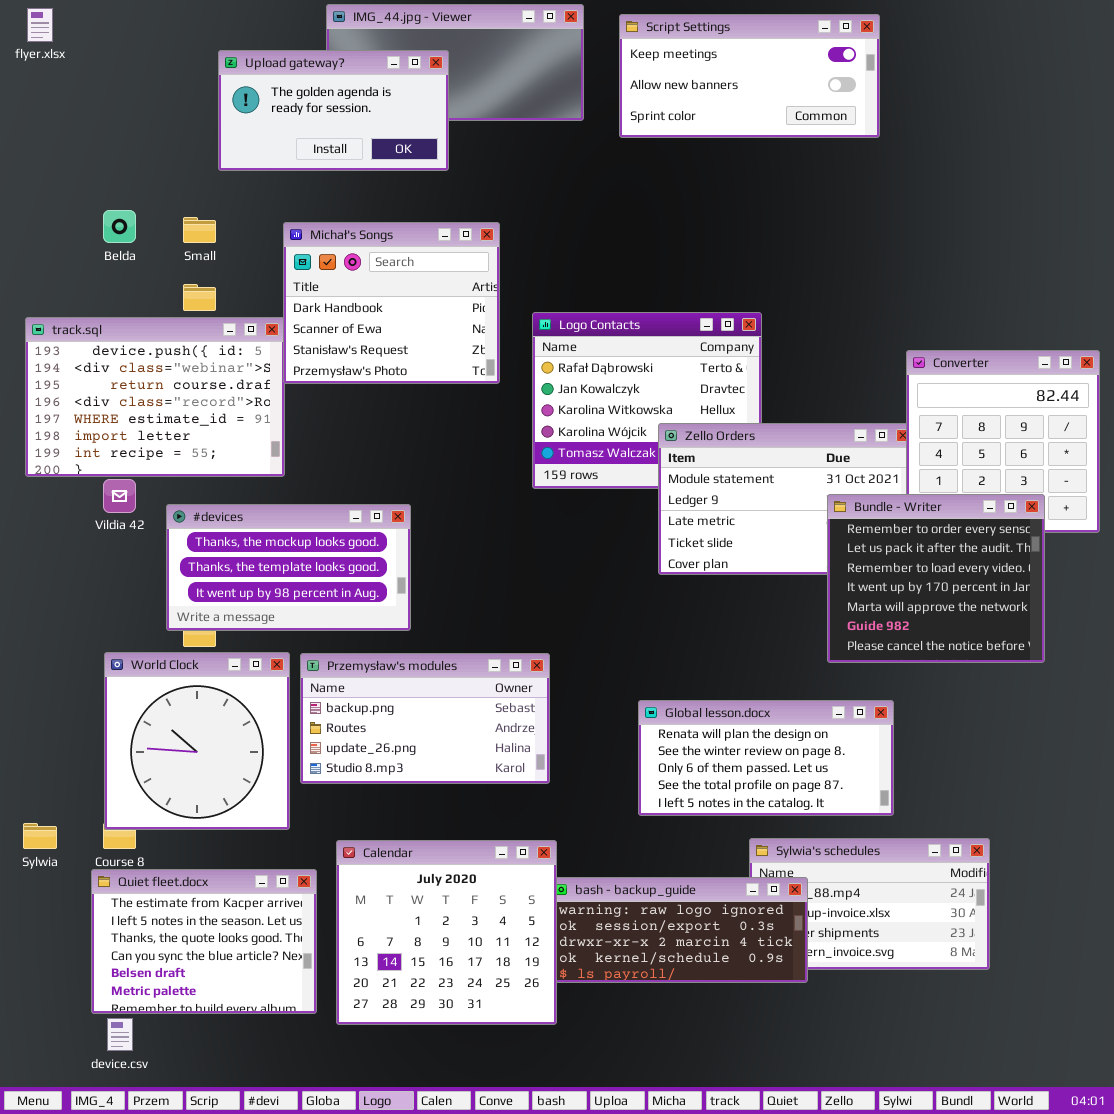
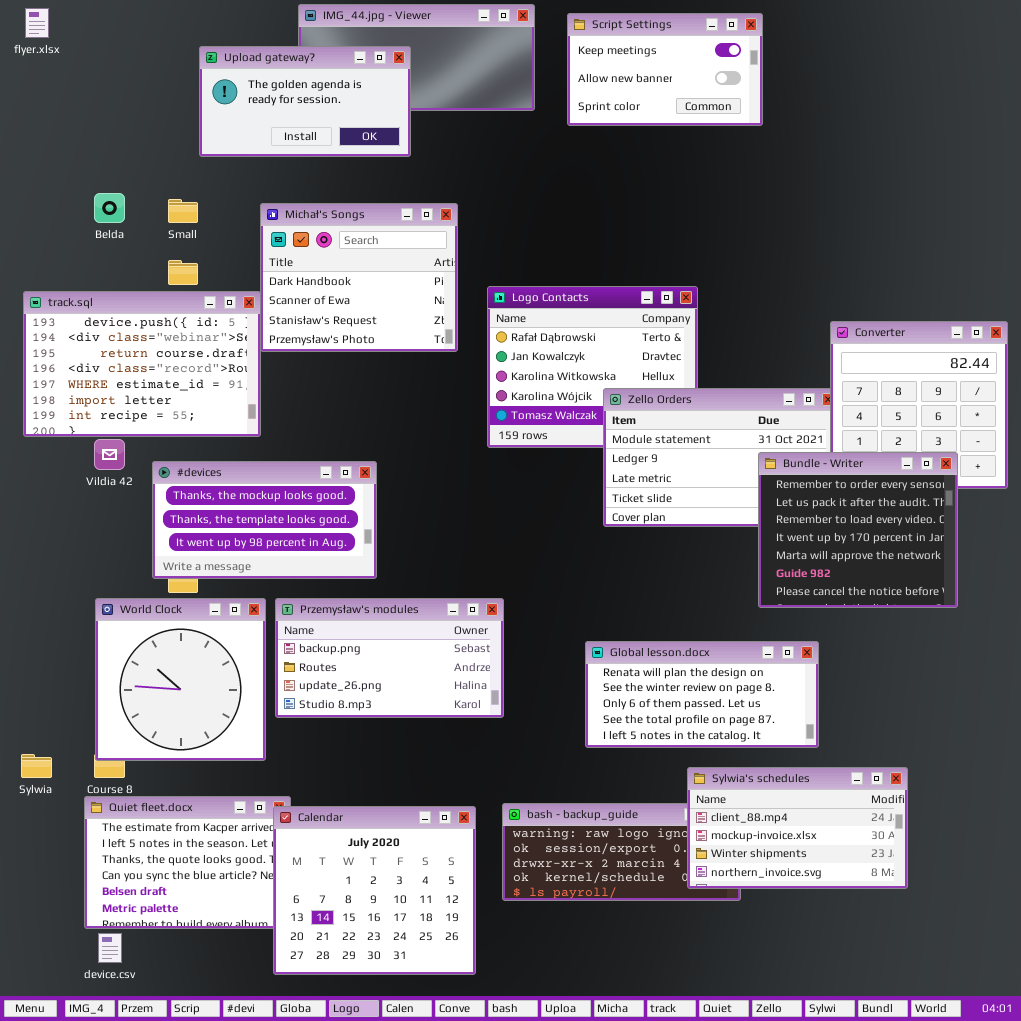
Script Settings: [619,14,880,138] -> [567,13,763,126], resized
Sylwia's schedules: [749,838,990,970] -> [687,767,908,889], raised
Calendar: [336,840,557,1025] -> [273,806,476,975], moved

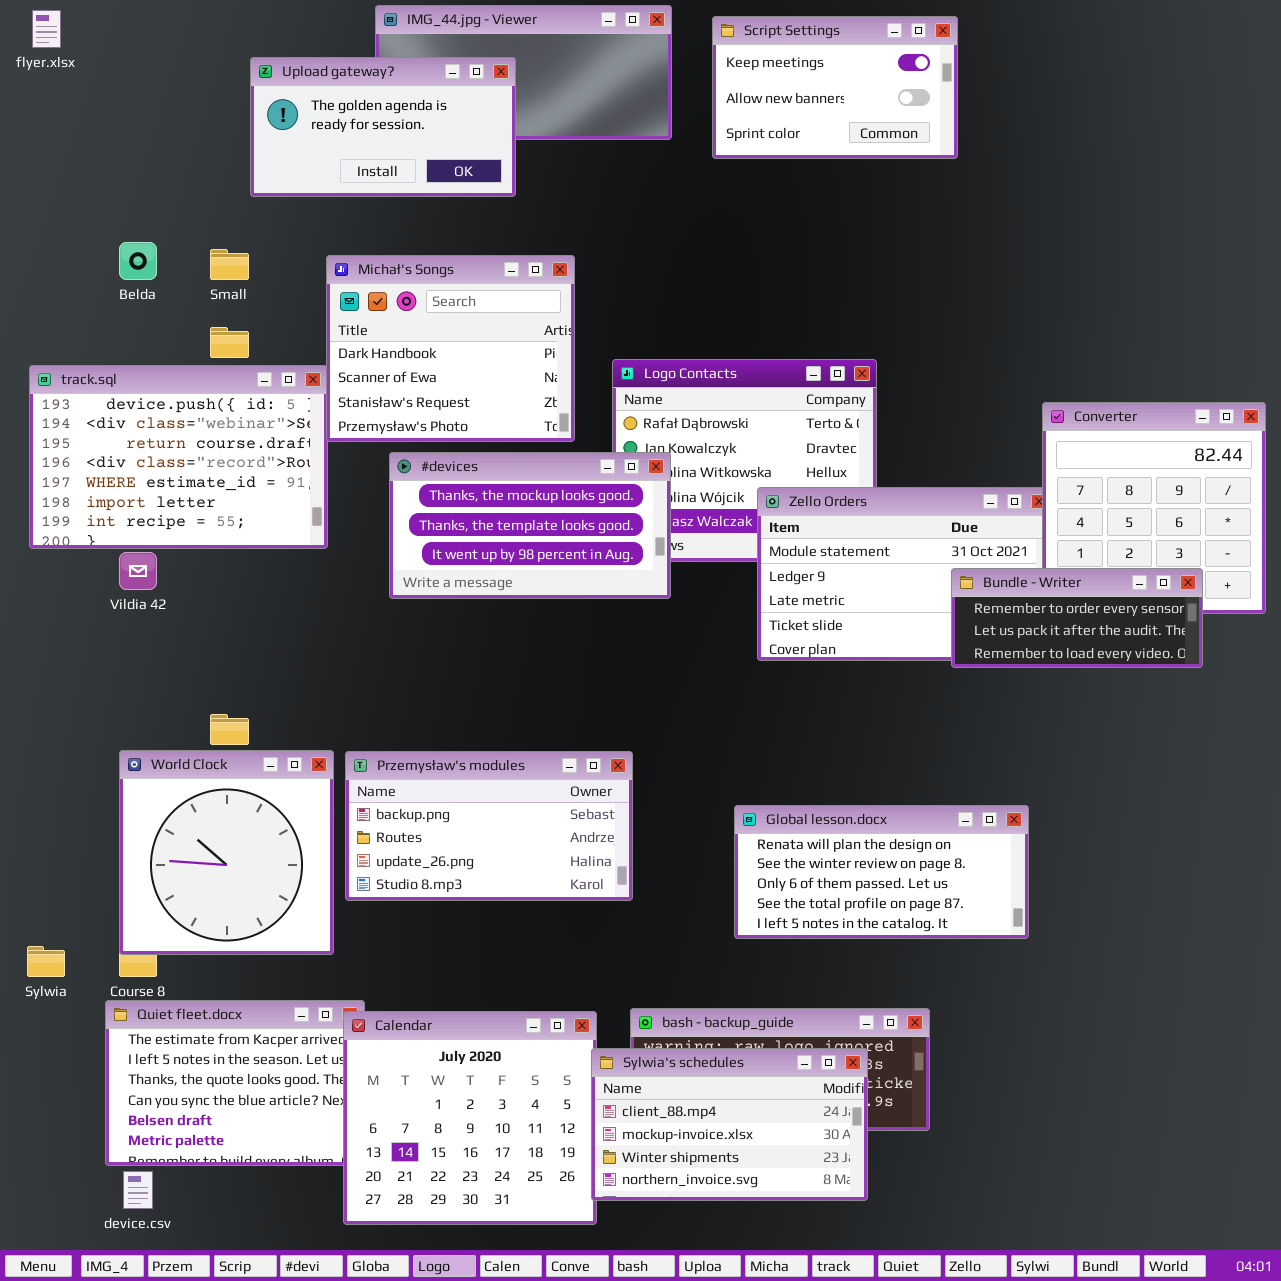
Bundle - Writer: [758,452,958,608] -> [951,568,1203,668], resized
#devices: [152,461,377,579] -> [389,452,671,599], moved
Sylwia's schedules: [687,767,908,889] -> [591,1048,868,1201], moved

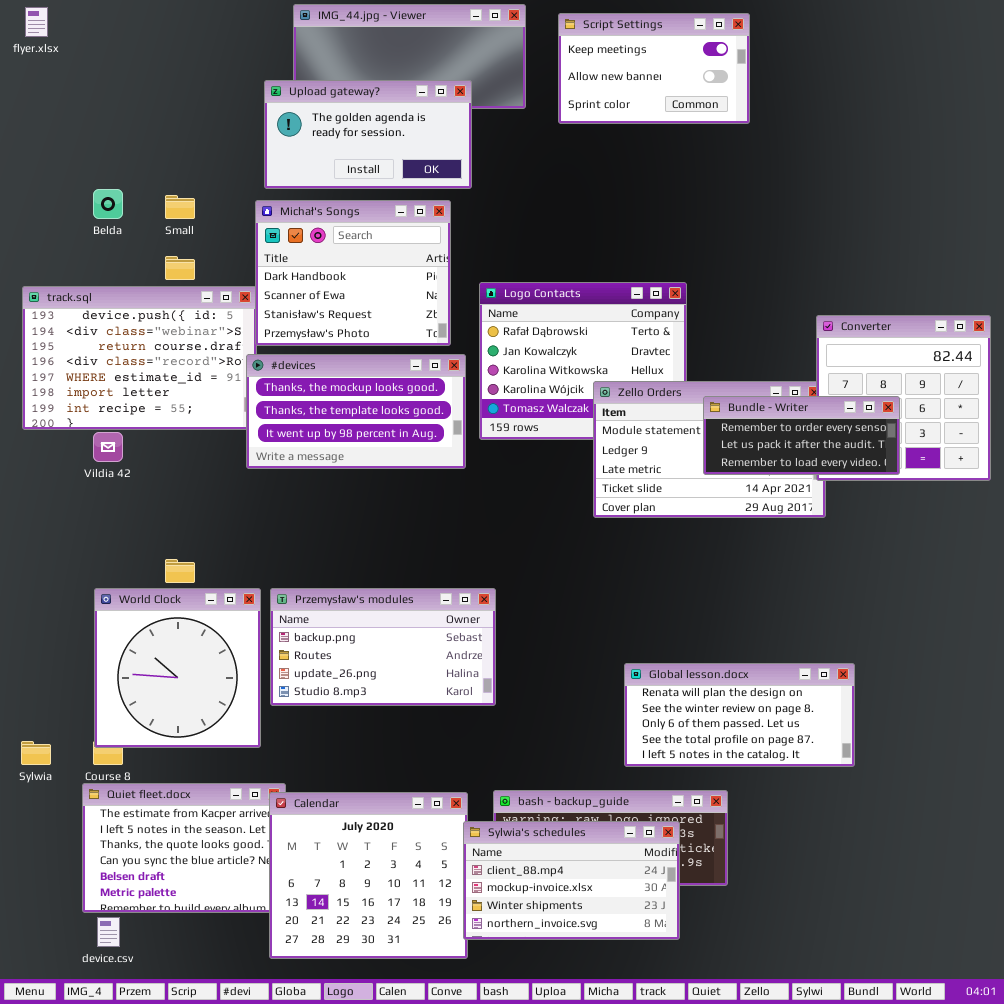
Upload gateway?: [250,57,516,197] -> [264,80,472,189], moved
#devices: [389,452,671,599] -> [246,354,466,469], moved
Bundle - Writer: [951,568,1203,668] -> [703,396,900,475], moved
Global lesson.docx: [734,805,1029,939] -> [624,663,855,767], moved

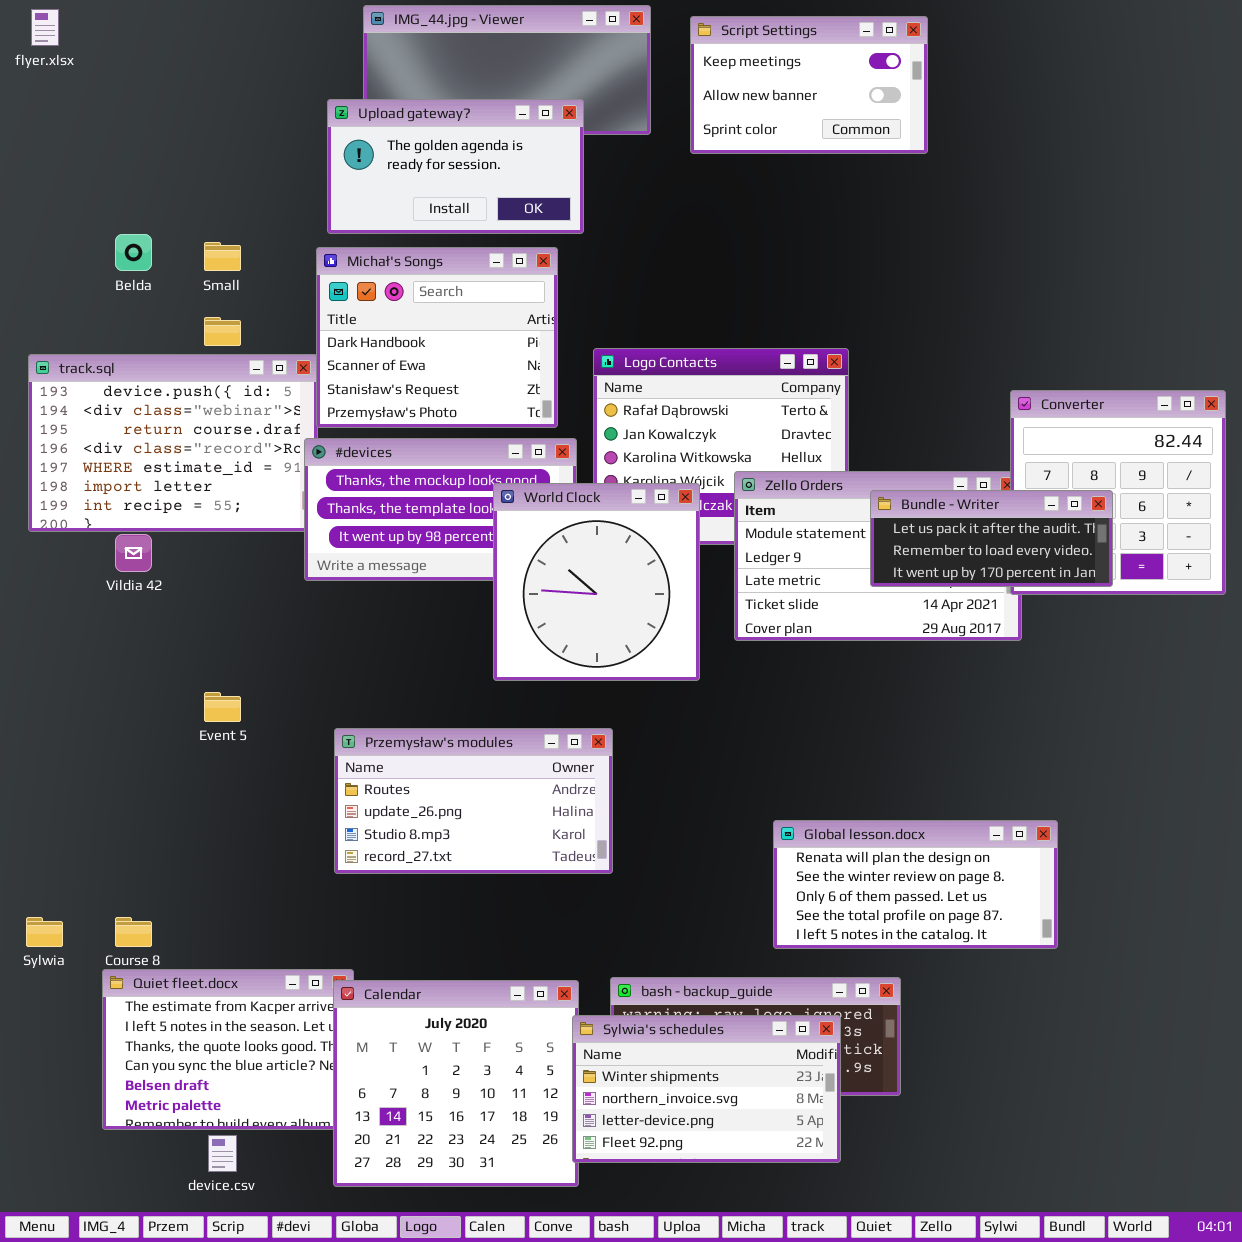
Bundle - Writer: [703,396,900,475] -> [870,490,1113,587], scrolled down 1 row
World Clock: [94,588,261,748] -> [493,483,700,681], moved
Przemysław's modules: [270,588,496,706] -> [334,728,613,874], scrolled down 1 row
Sylwia's schedules: [463,821,680,940] -> [572,1015,841,1163], scrolled down 2 rows
device.csv: [97,917,120,947] -> [208,1135,237,1172], moved

